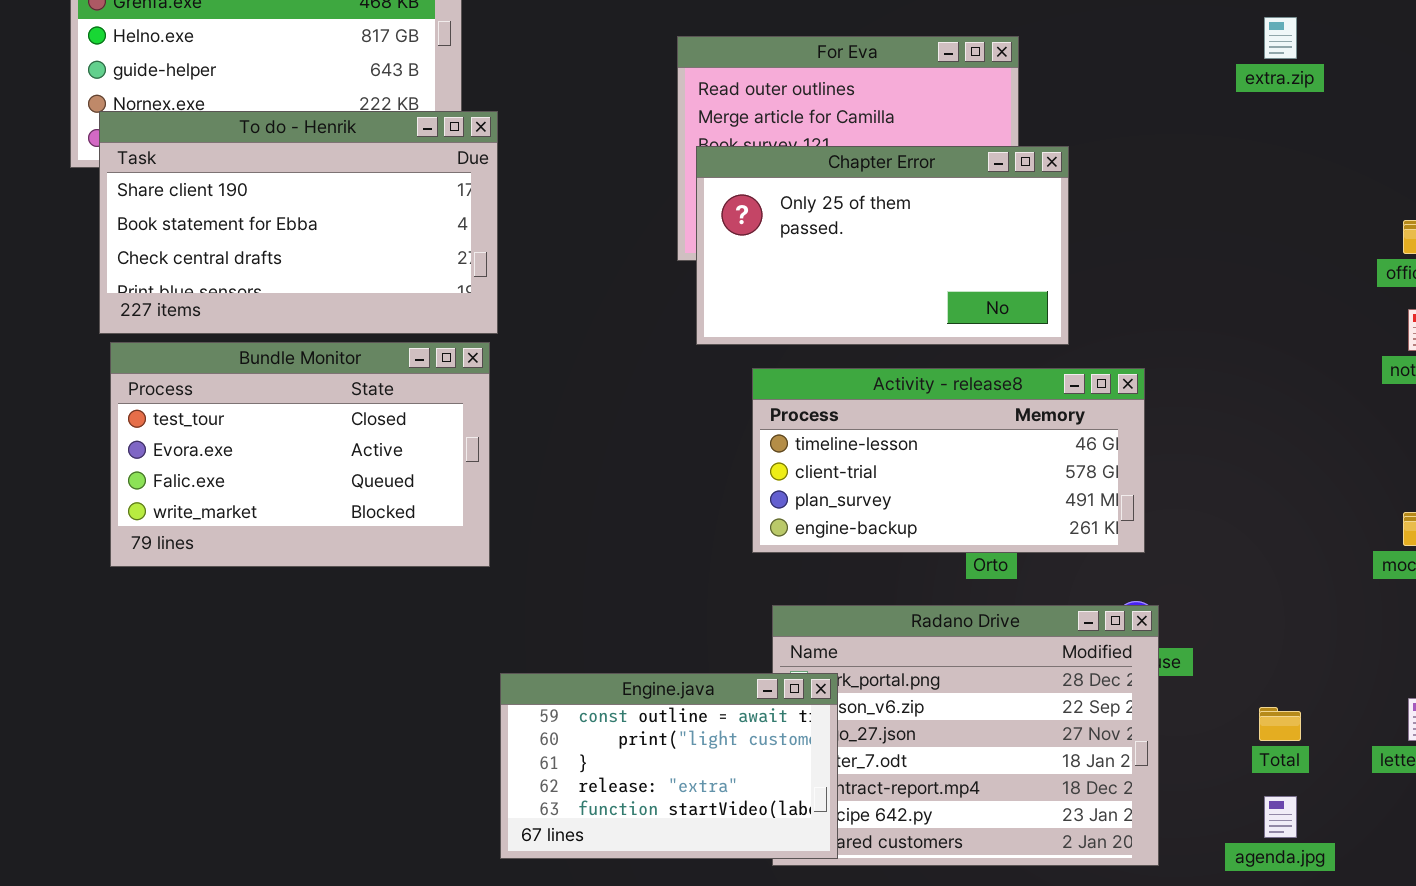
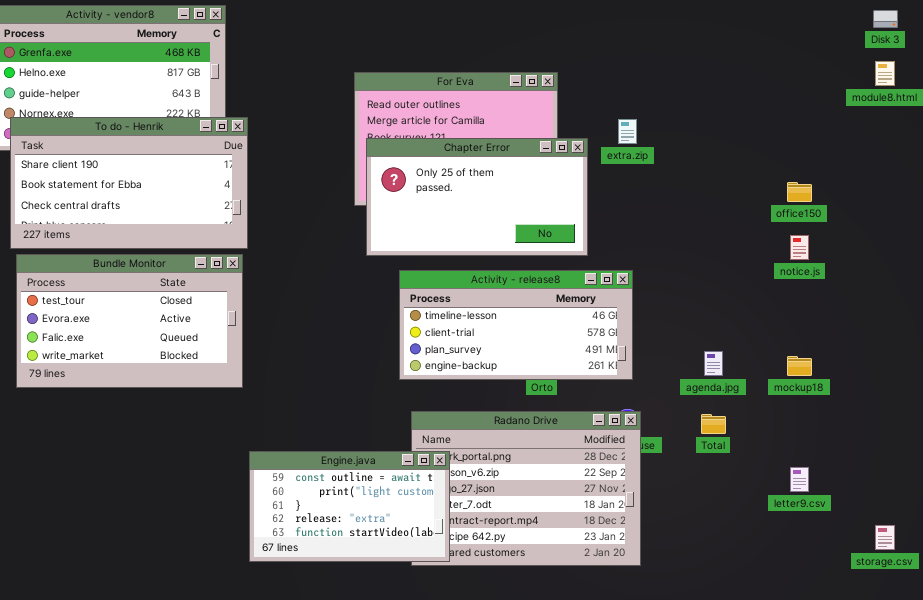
extra.zip: [1264,17,1297,59] -> [618,119,637,144], moved
Total: [1259,707,1301,741] -> [701,414,726,434], moved
agenda.jpg: [1264,796,1297,838] -> [704,351,723,376], moved

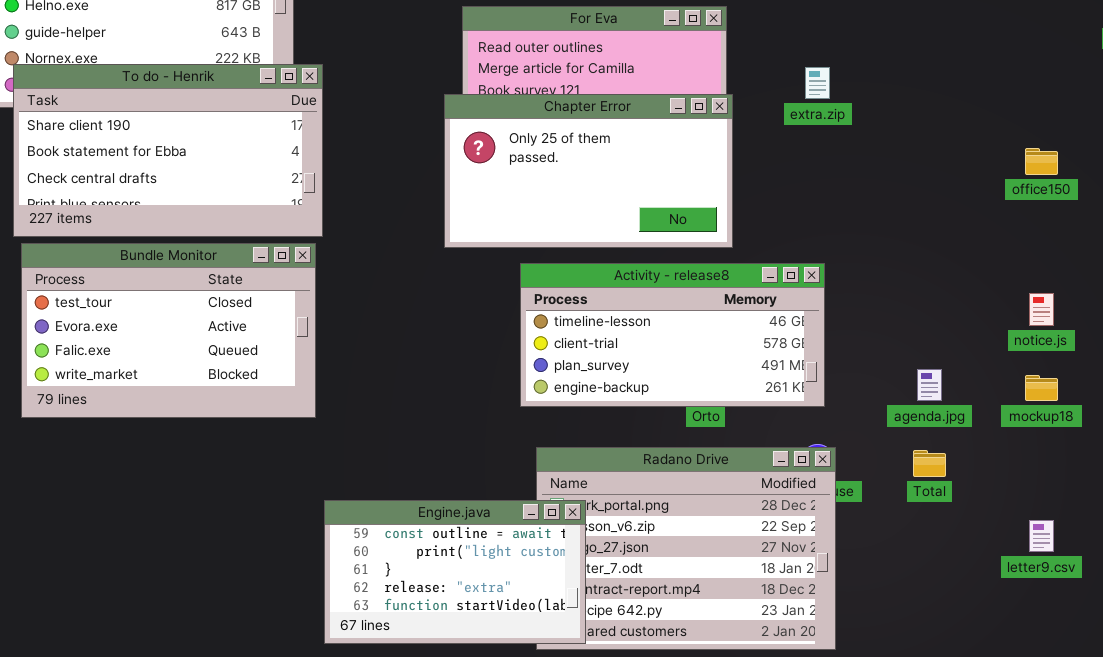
Chapter Error: [366,138,588,256] -> [444,94,733,248], moved
notice.js: [790,235,809,260] -> [1029,293,1054,326], moved

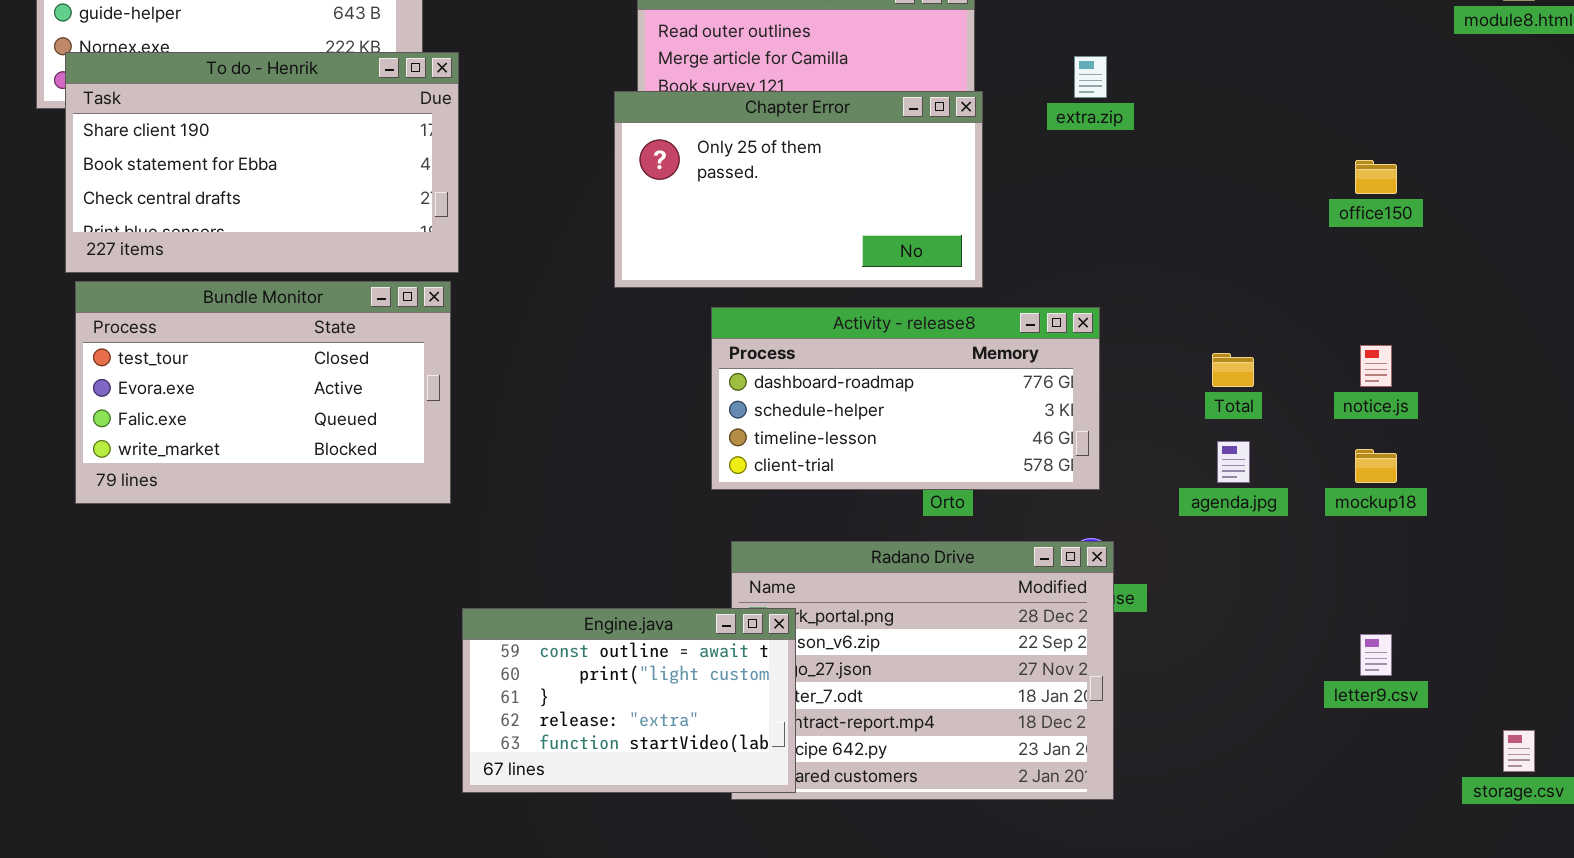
Activity - release8: [520,263,825,407] -> [711,307,1100,490], scrolled up 2 rows
Total: [913,450,946,477] -> [1212,353,1254,387], moved

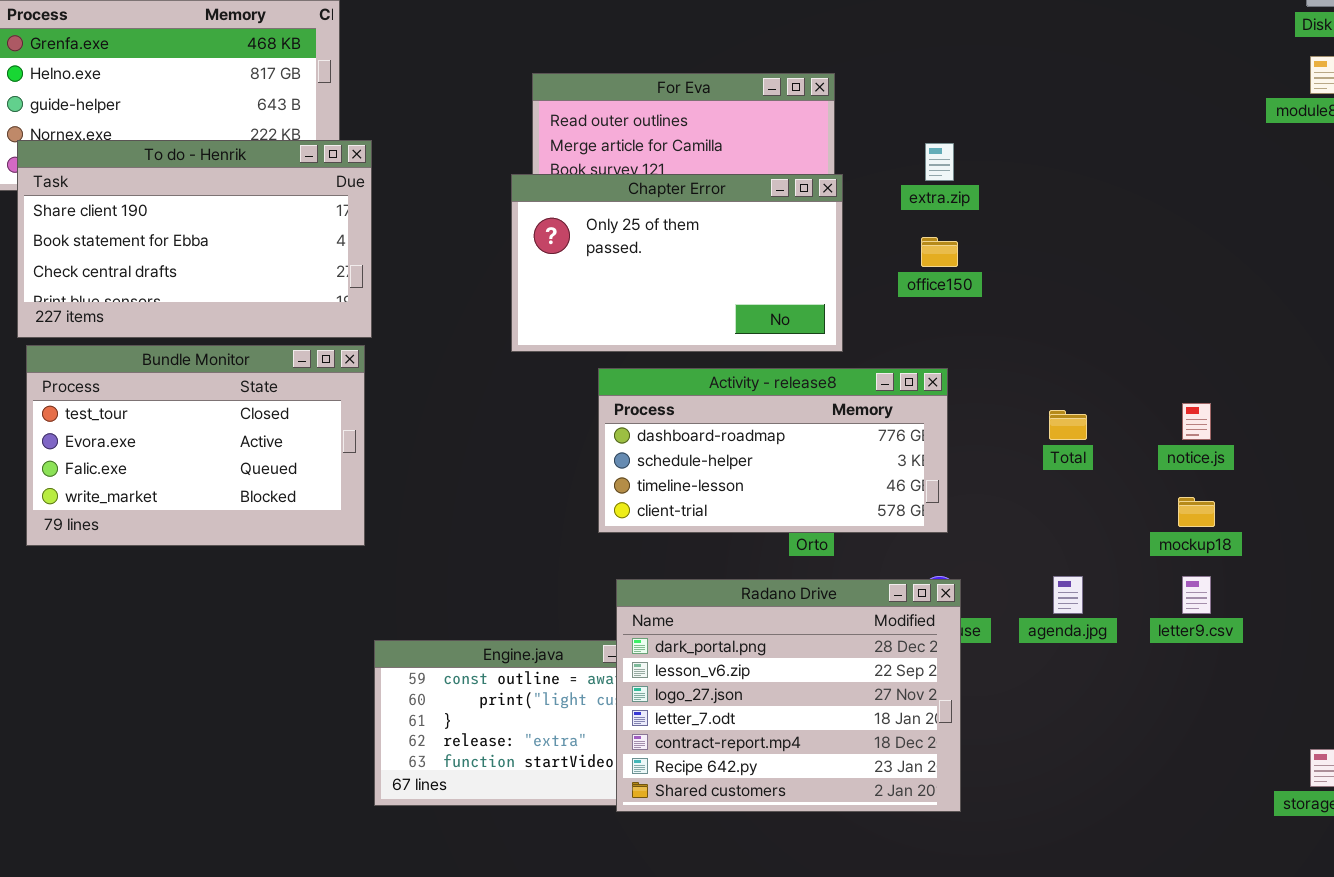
office150: [1355,160,1397,194] -> [921,237,958,267], moved
agenda.jpg: [1217,441,1250,483] -> [1053,576,1083,614], moved
Radano Drive: [731,541,1114,800] -> [616,579,961,812], raised
letter9.csv: [1360,634,1392,676] -> [1182,576,1211,614], moved

